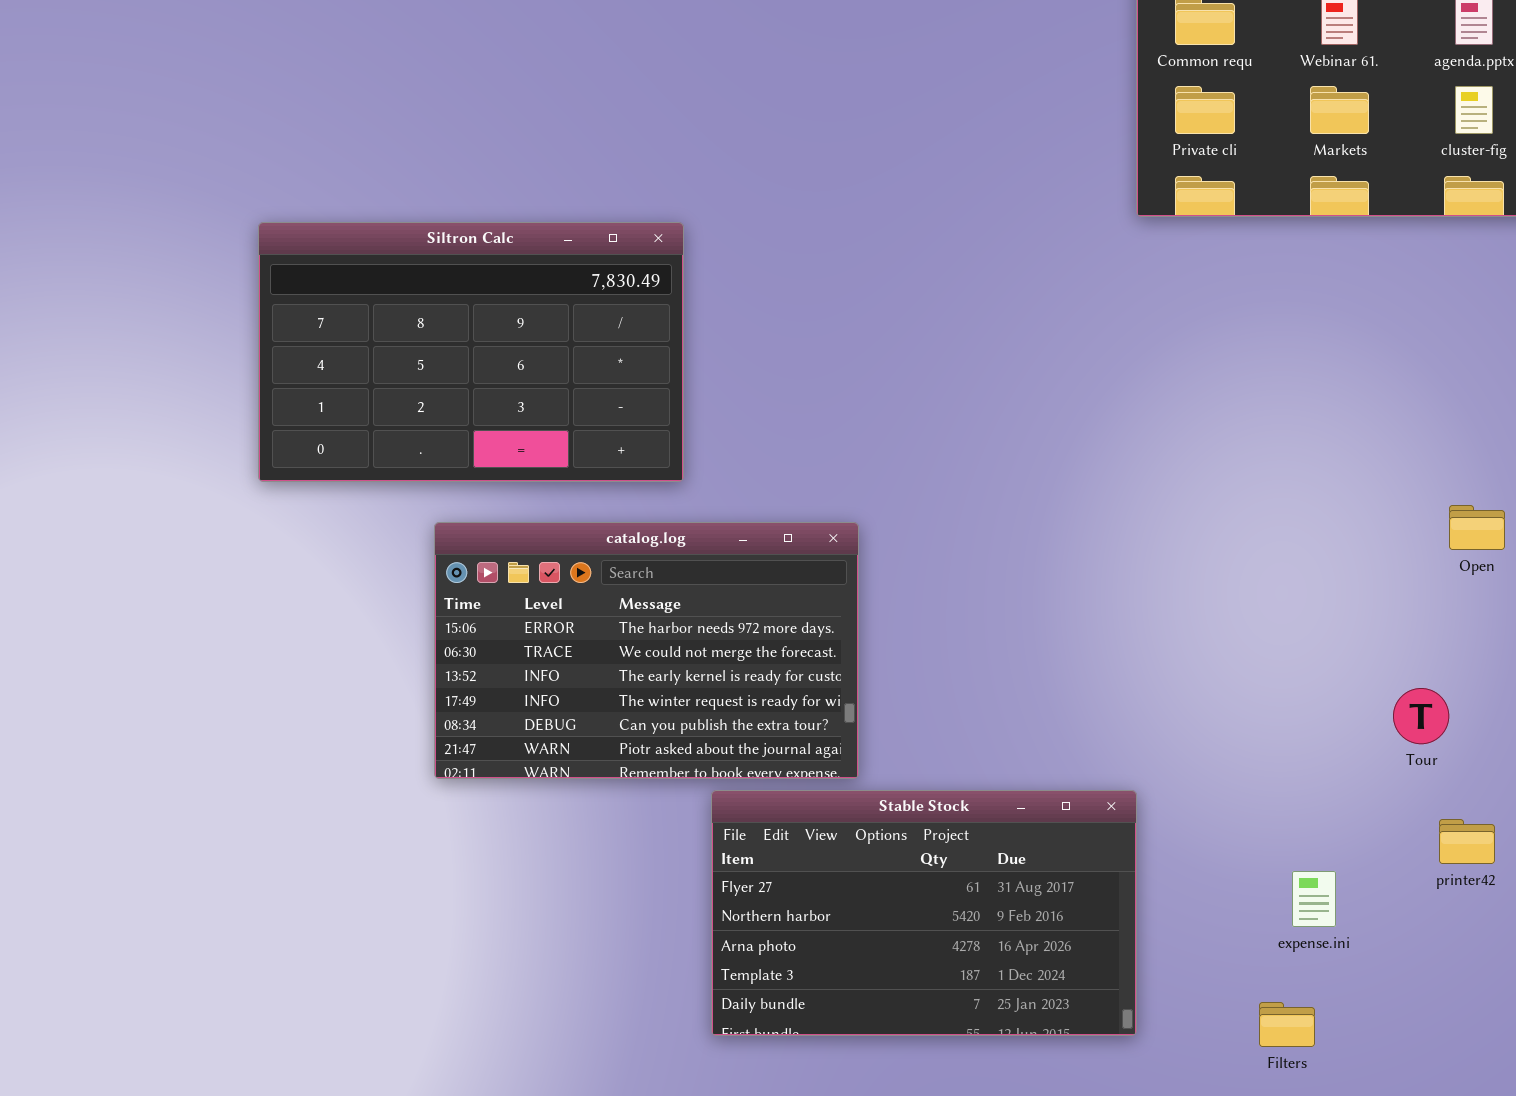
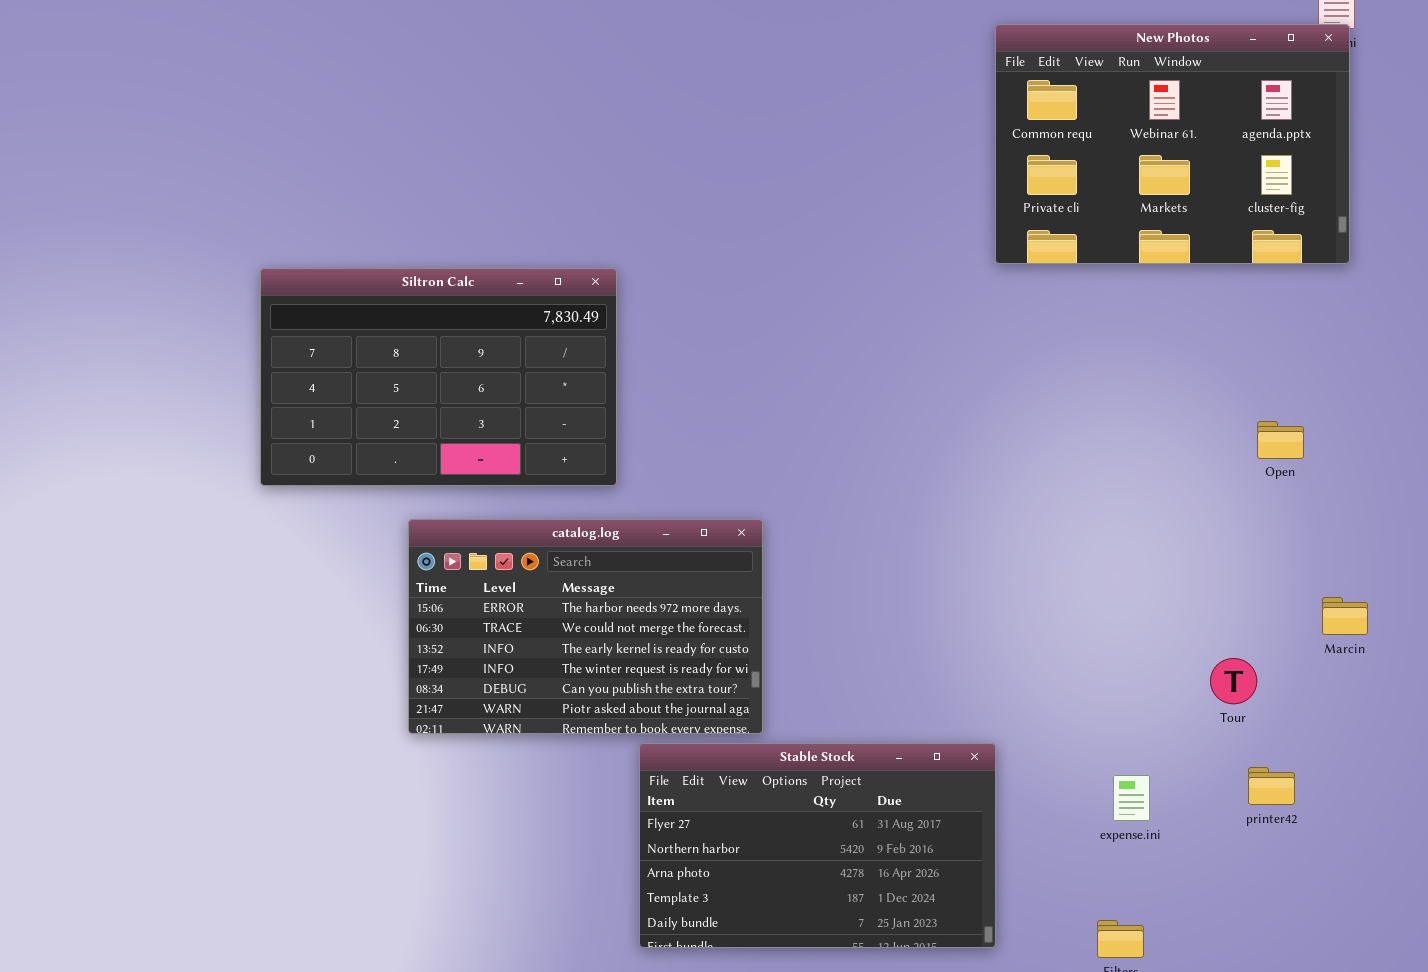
Open: [1449,505,1505,550] -> [1257,421,1304,459], moved
expense.ini: [1292,871,1336,927] -> [1113,775,1150,821], moved

